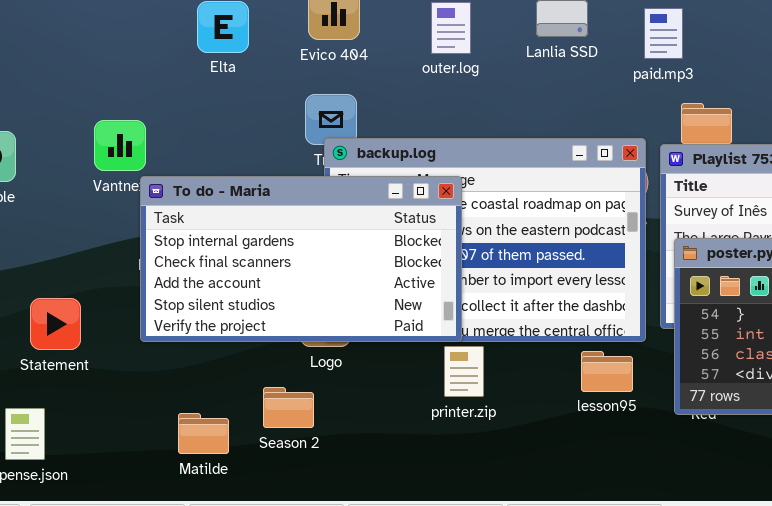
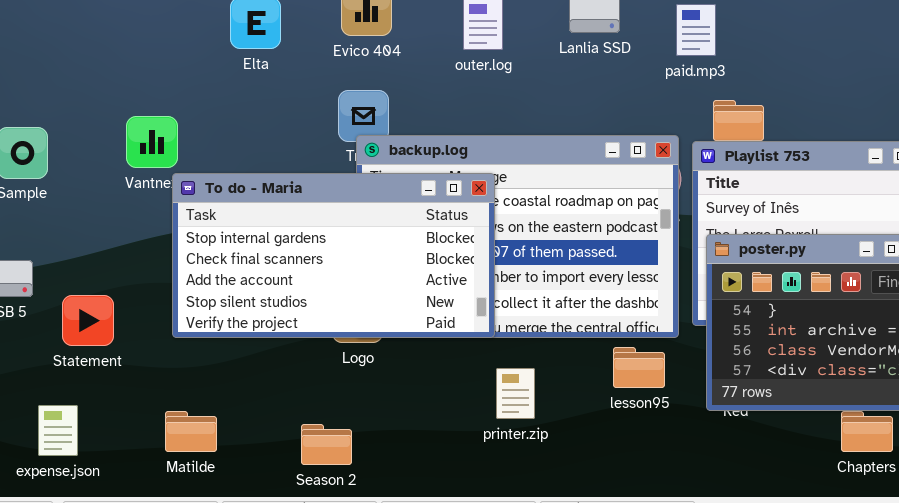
printer.zip: [444,346,484,397] -> [496,368,535,419], moved
Season 2: [263,387,314,428] -> [301,424,352,465], moved
Matilde: [178,413,229,454] -> [165,411,217,452], moved

